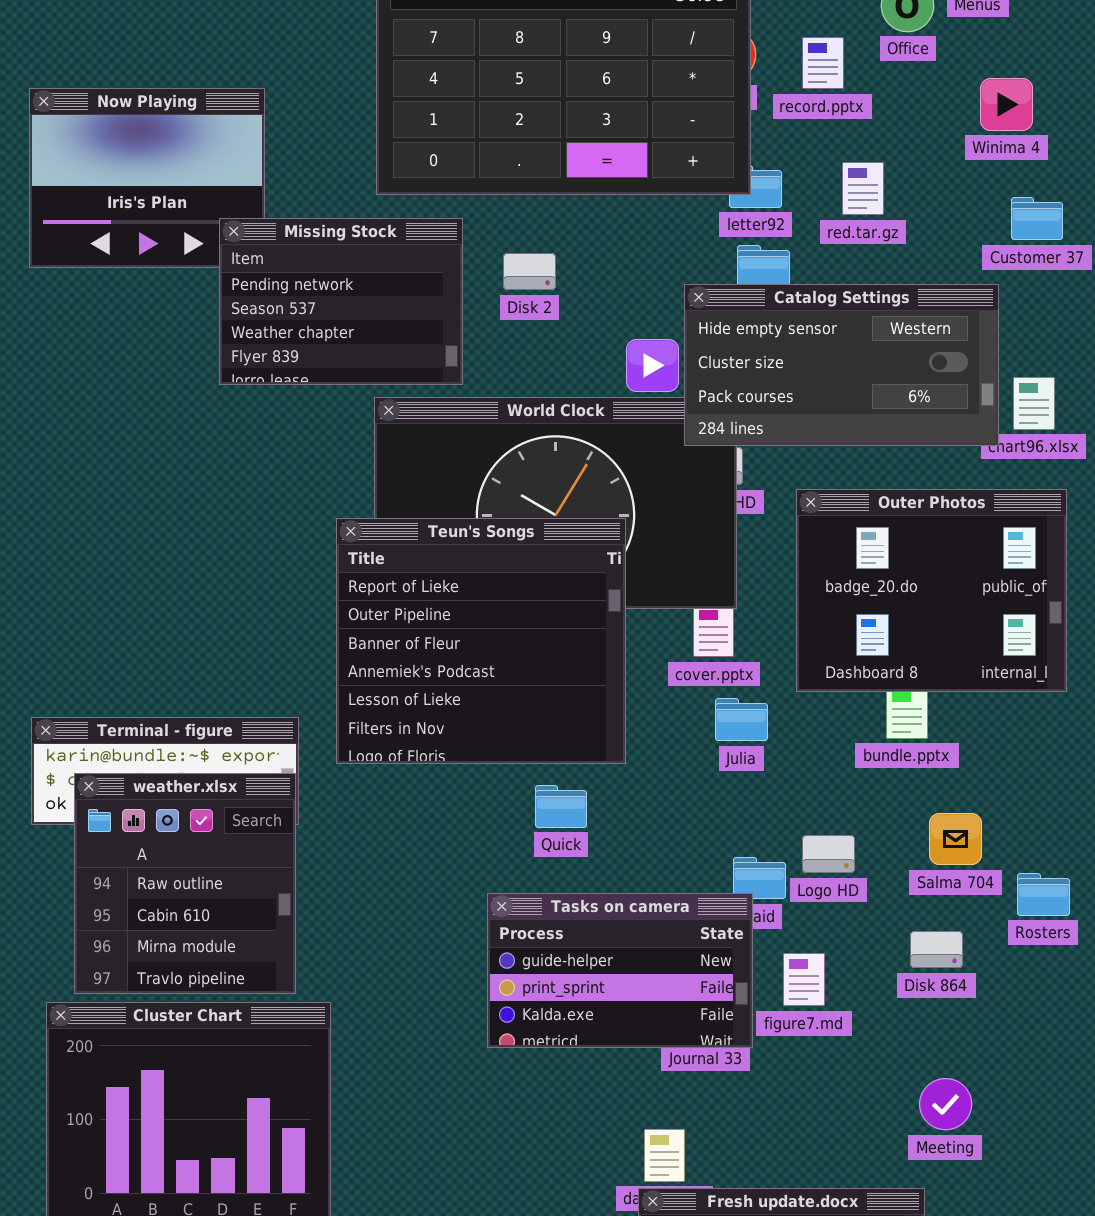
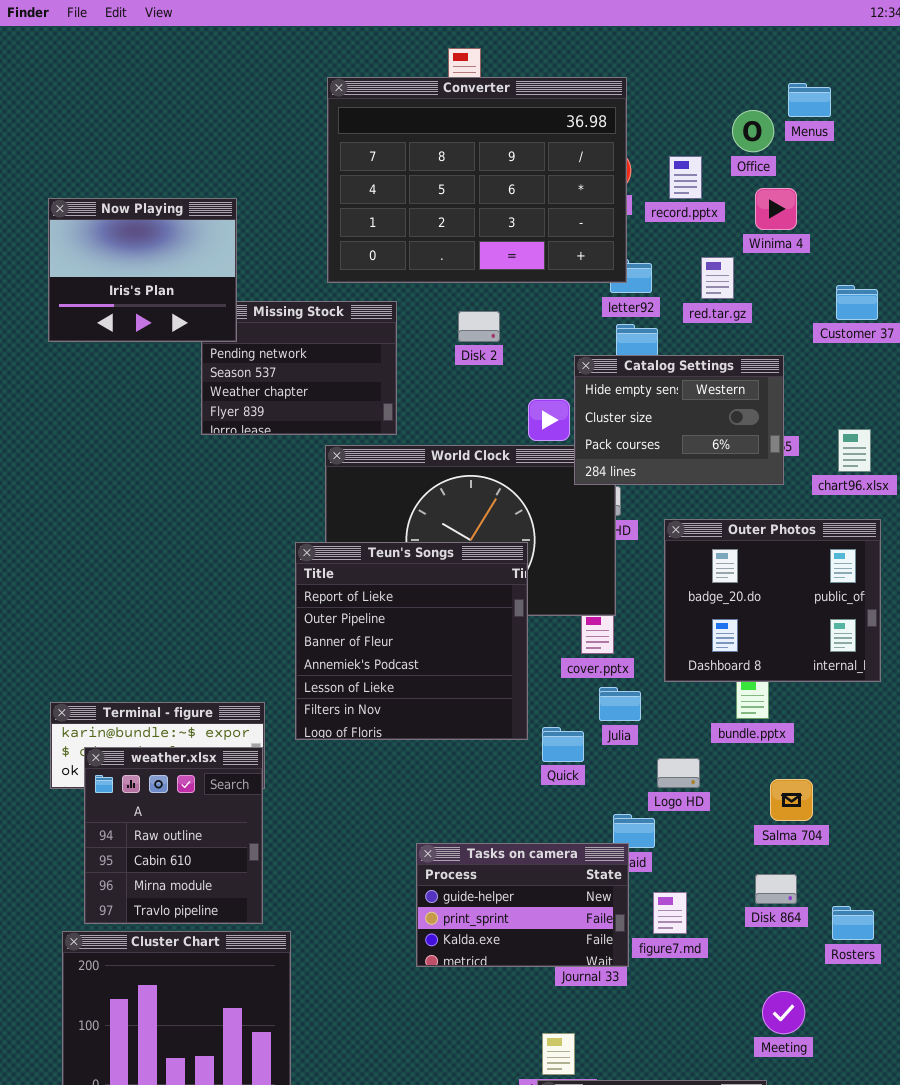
Winima 4: [980,78,1033,131] -> [755,188,797,230], moved
Now Playing: [29,88,265,268] -> [48,198,237,342], raised
Disk 2: [503,253,556,290] -> [458,311,500,342], moved
Catalog Settings: [684,284,999,446] -> [574,355,784,485], resized
Quick: [535,785,587,828] -> [542,727,584,762], moved
Logo HD: [802,835,855,873] -> [657,758,700,788], moved
Rosters: [1017,873,1070,916] -> [832,906,874,940], moved

